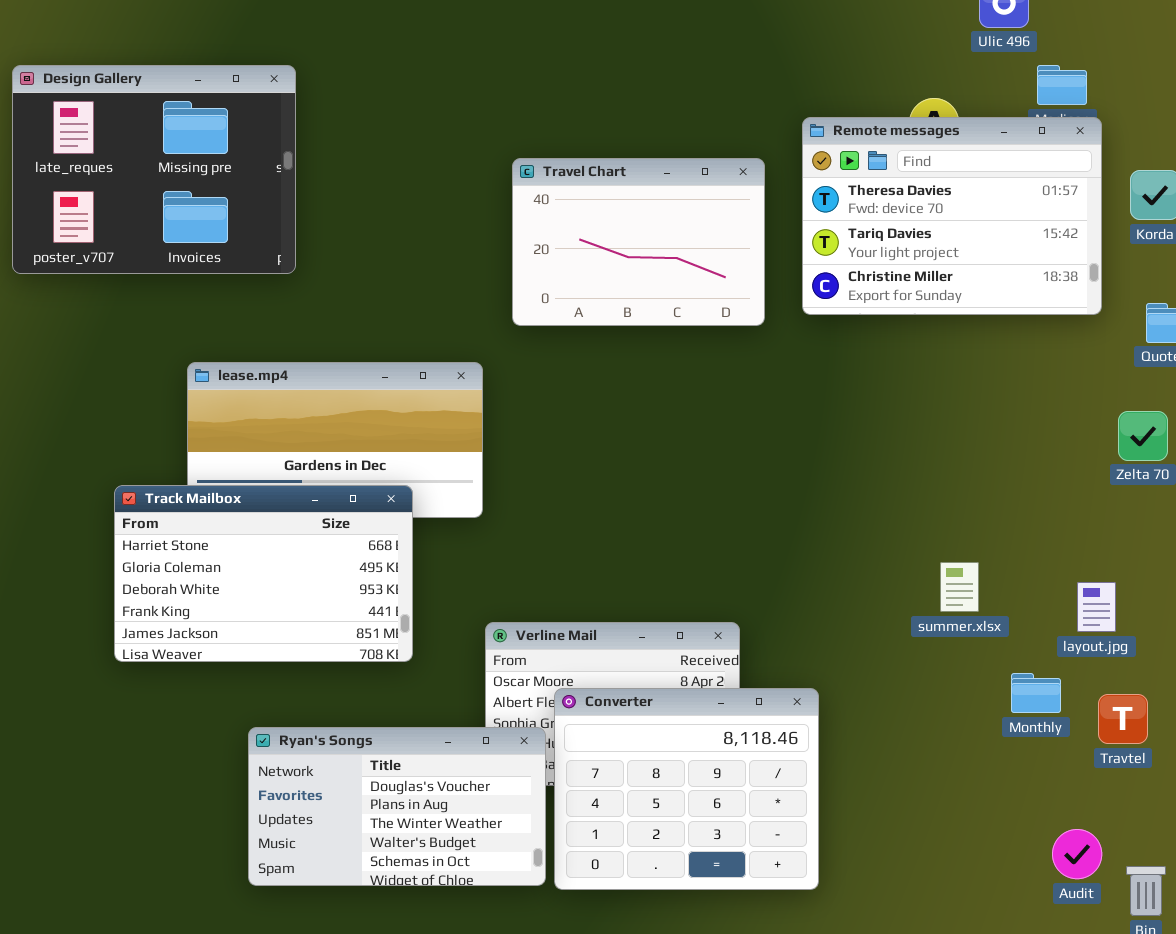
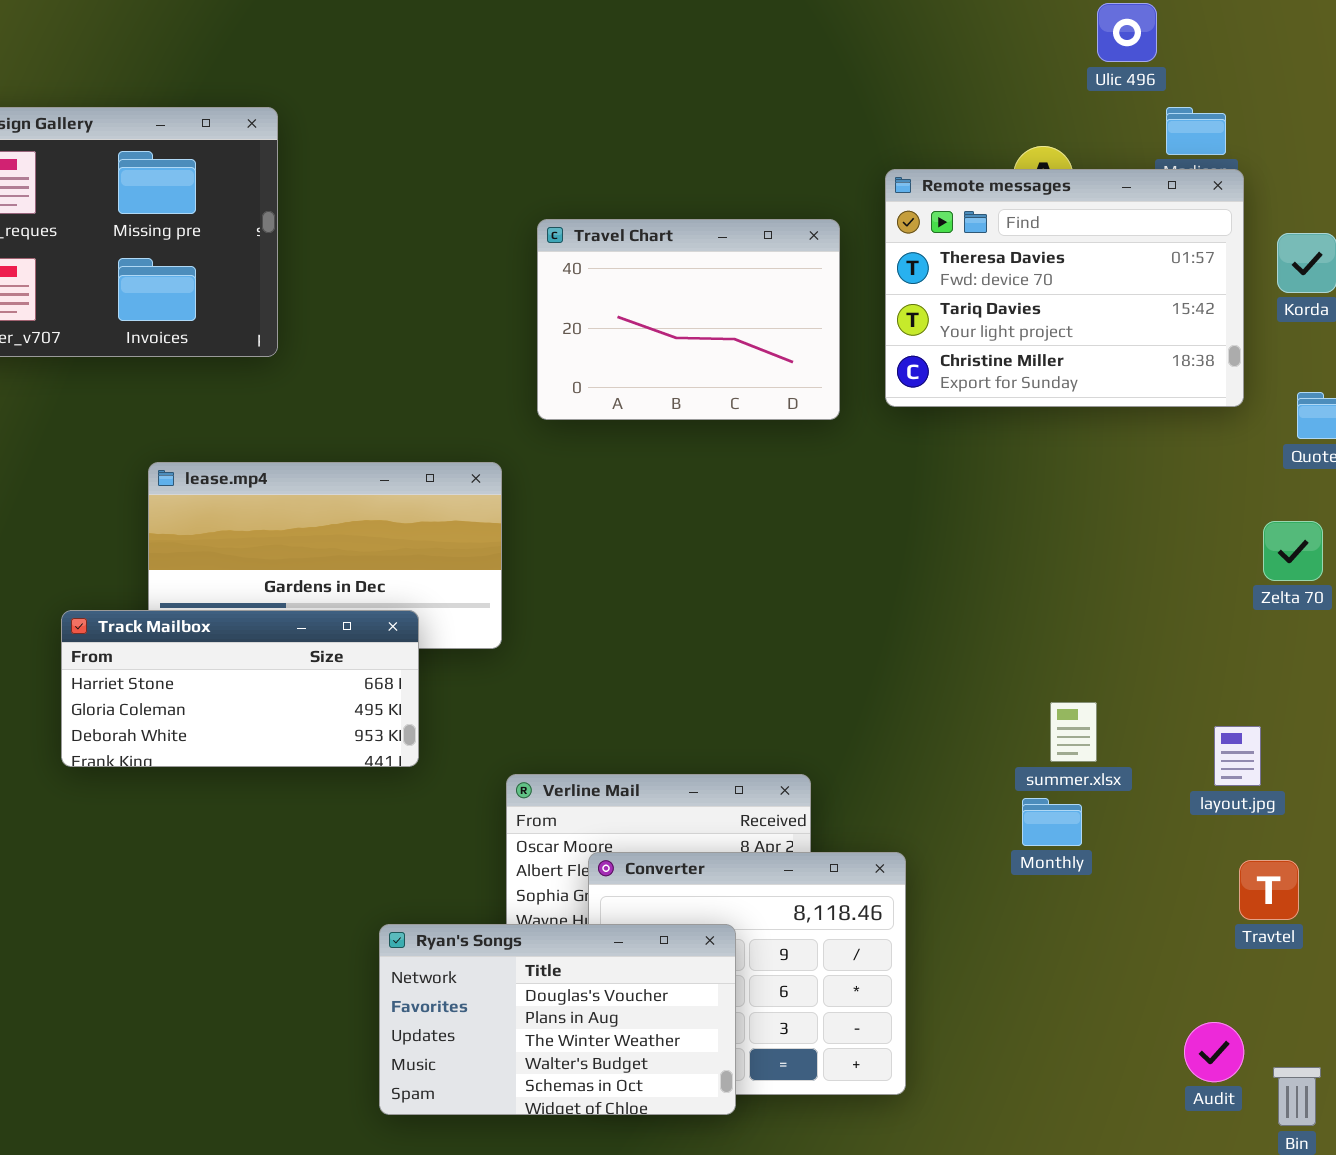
Track Mailbox: [114,485,413,662] -> [61,610,419,767], resized
Monthly: [1011,673,1061,713] -> [1022,798,1082,846], moved
Ryan's Songs: [248,727,546,886] -> [379,924,736,1115], moved

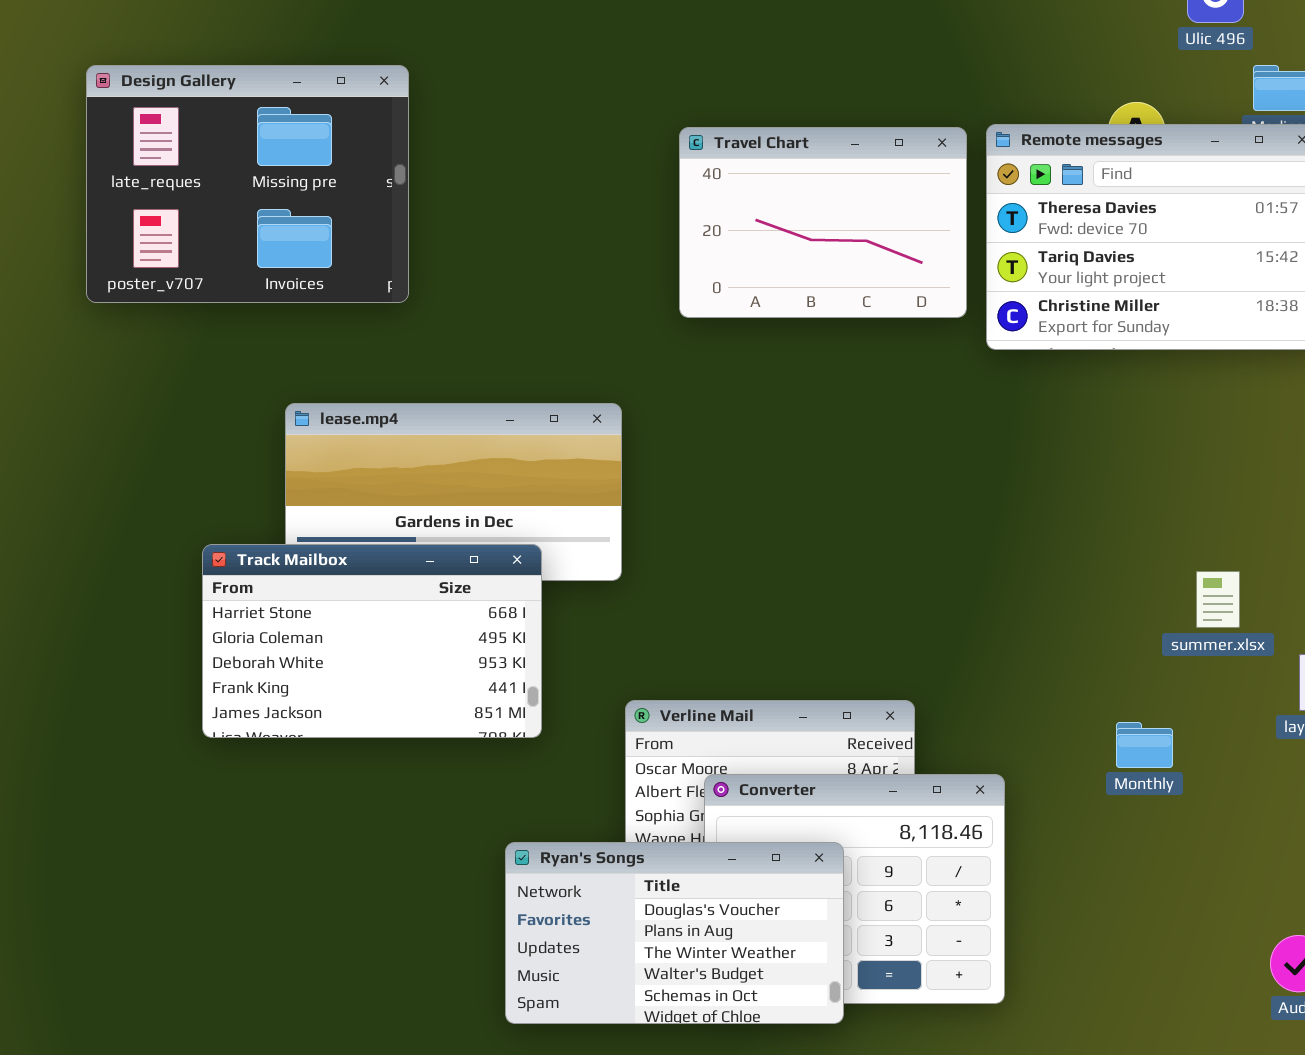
Travel Chart: [537,219,840,420] -> [679,127,967,318], moved
Track Mailbox: [61,610,419,767] -> [202,544,542,738], resized
summer.xlsx: [1050,702,1097,762] -> [1196,571,1240,628], moved

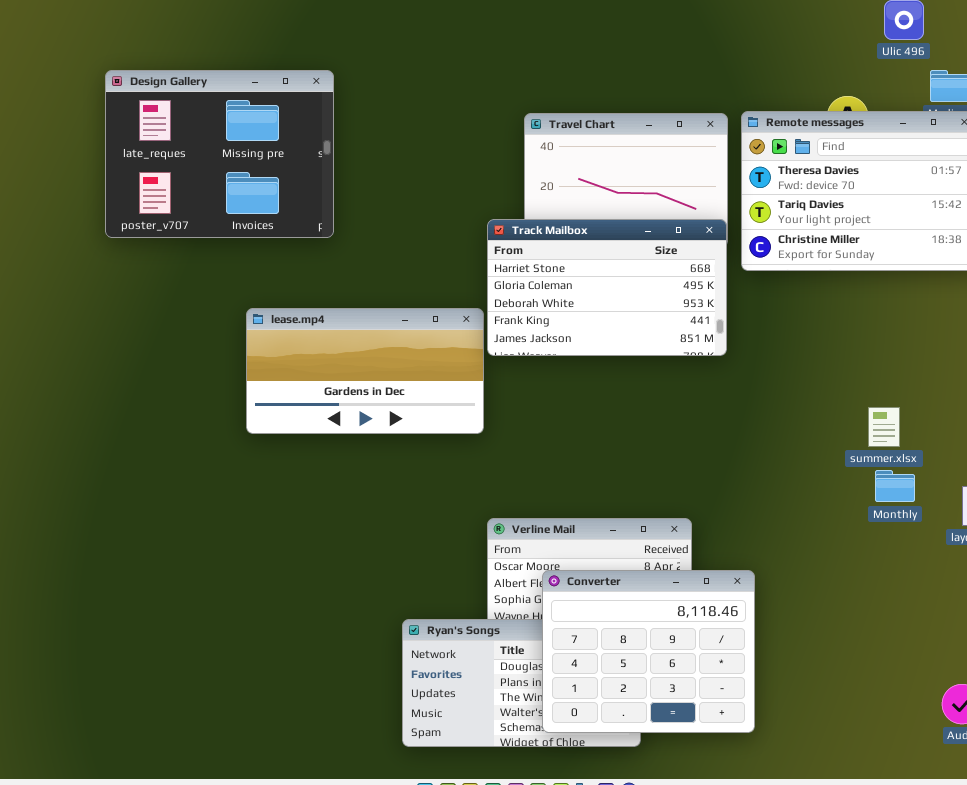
Track Mailbox: [202,544,542,738] -> [487,219,727,356], moved
summer.xlsx: [1196,571,1240,628] -> [868,407,900,447], moved
Monthly: [1116,722,1173,768] -> [875,470,915,502], moved
Converter: [704,774,1005,1004] -> [542,570,755,733], raised

